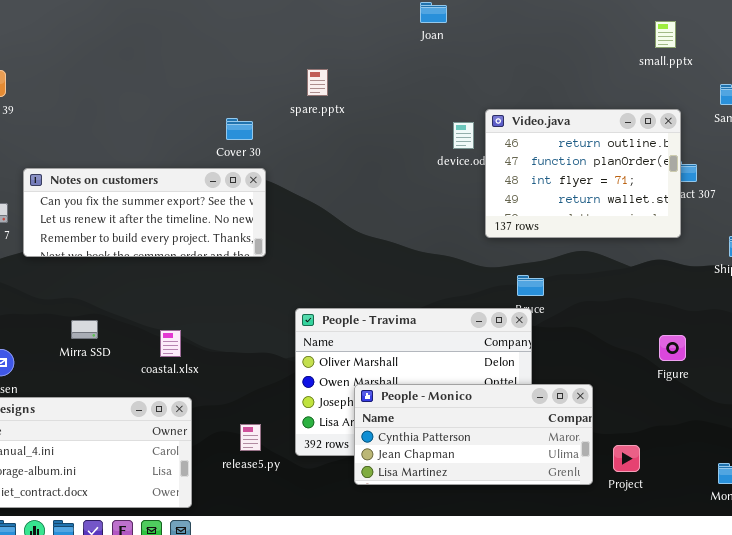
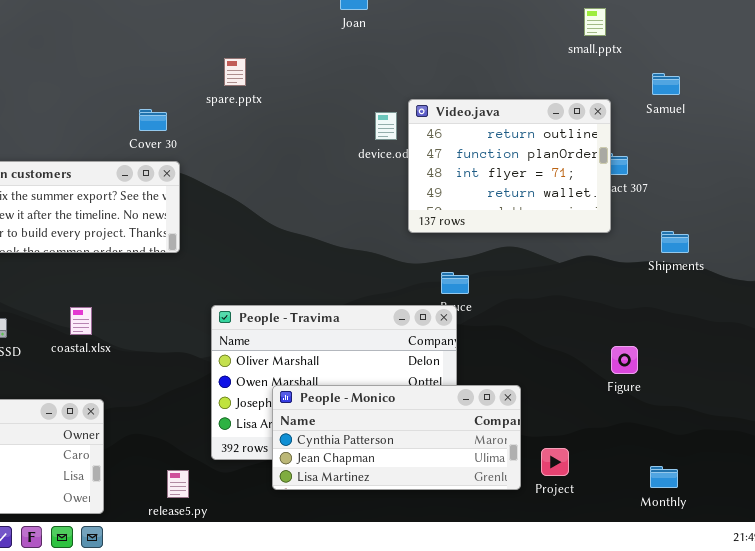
coastal.xlsx: [160,330,181,357] -> [70,307,92,335], moved
Figure: [659,335,686,361] -> [611,346,638,374], moved
release5.py: [240,424,261,451] -> [167,470,189,498], moved

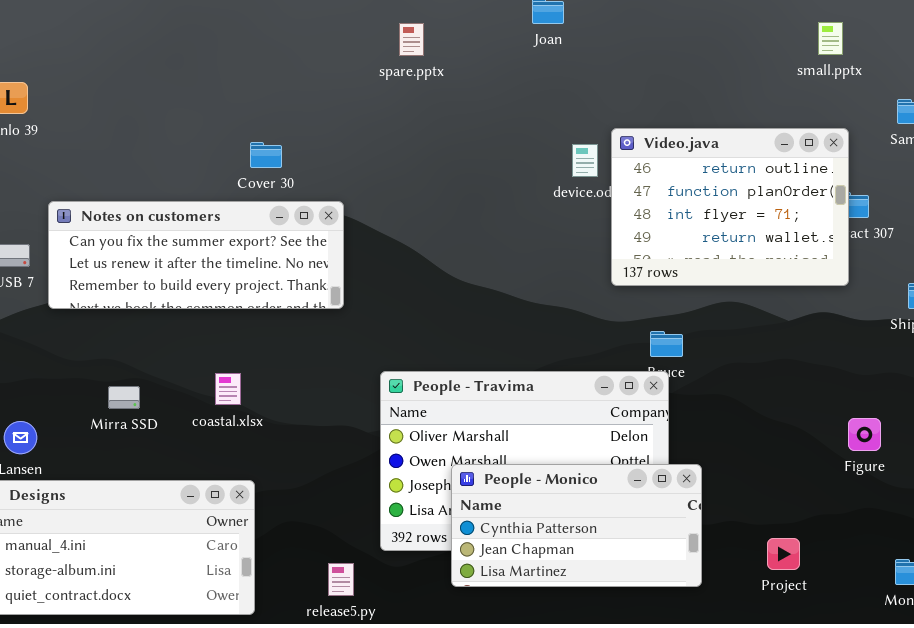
spare.pptx: [224,58,246,86] -> [399,23,424,56], moved
Cover 30: [139,109,167,131] -> [250,142,282,168], moved
People - Monico: [272,385,521,490] -> [451,464,702,587], resized

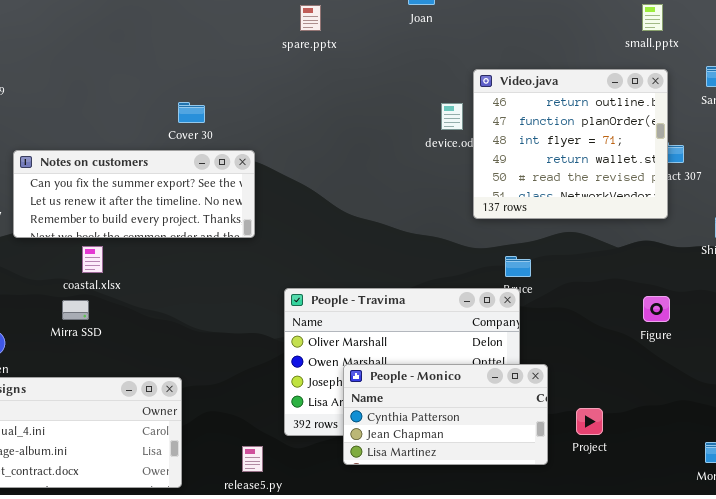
Video.java: [611,128,849,286] -> [473,69,668,219], resized
coastal.xlsx: [215,373,241,405] -> [82,246,103,273], moved
Figure: [848,418,881,451] -> [643,296,670,322], moved
Project: [767,538,800,570] -> [576,408,603,435], moved

